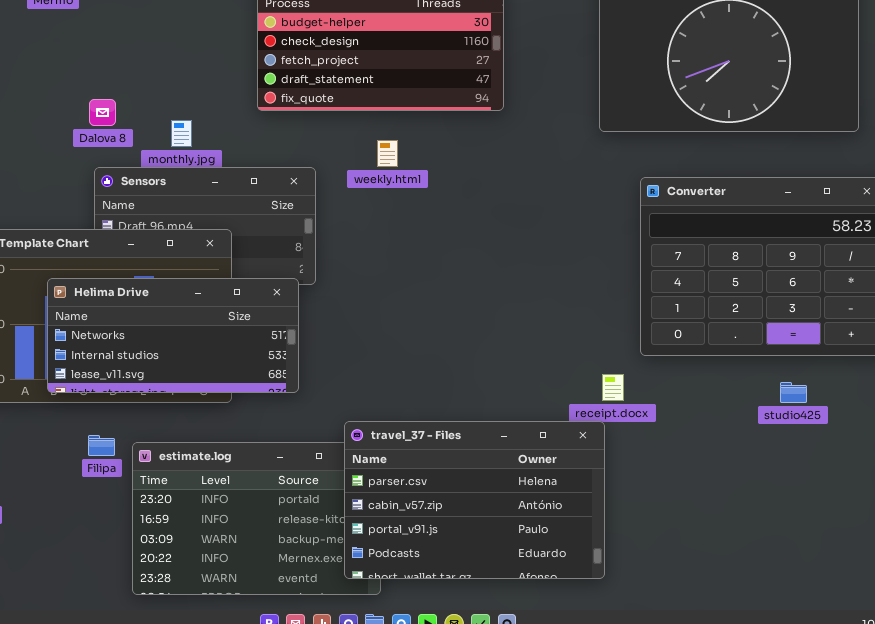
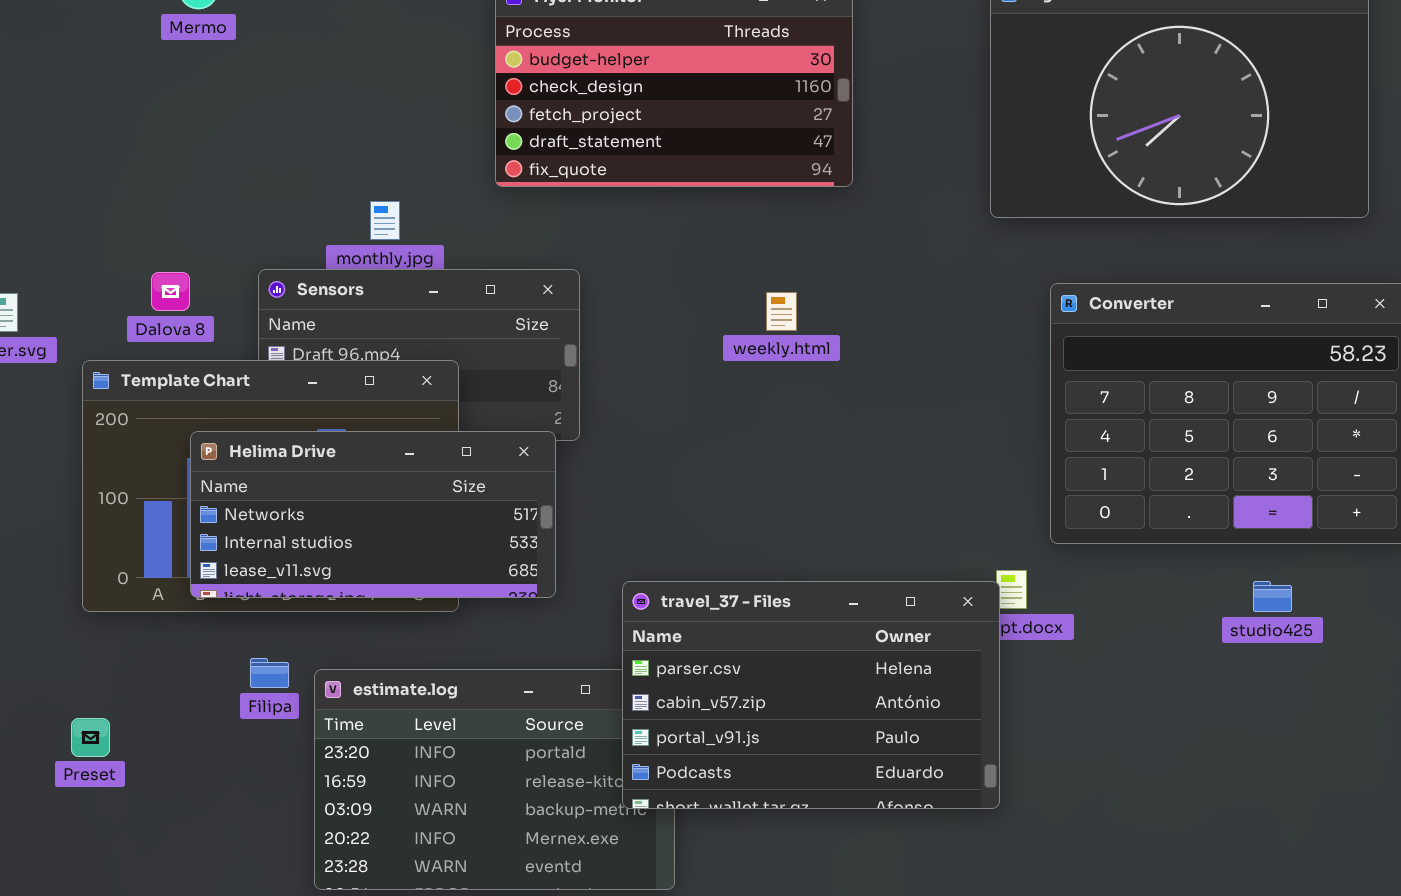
Dalova 8: [89,99,116,126] -> [151,272,190,311], moved
weekly.html: [377,140,398,167] -> [766,292,797,331], moved
travel_37 - Files: [344,421,605,579] -> [622,581,1000,809], moved

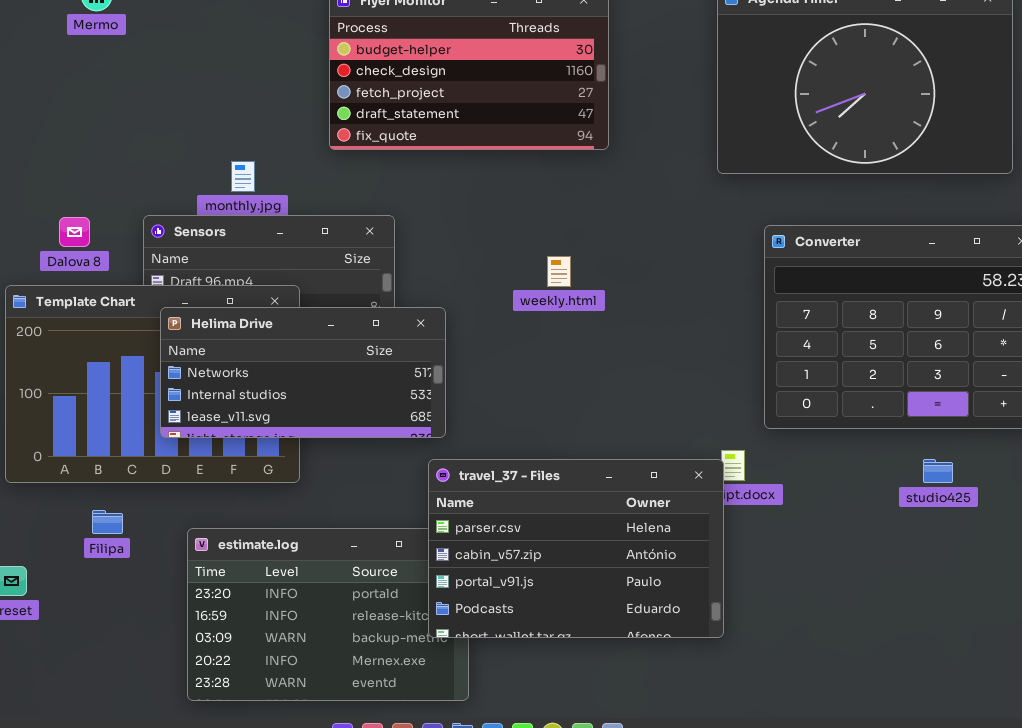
weekly.html: [766,292,797,331] -> [547,256,571,287], moved
Helima Drive: [190,431,556,598] -> [160,307,446,438], moved
Filipa: [250,658,289,688] -> [92,510,123,534], moved

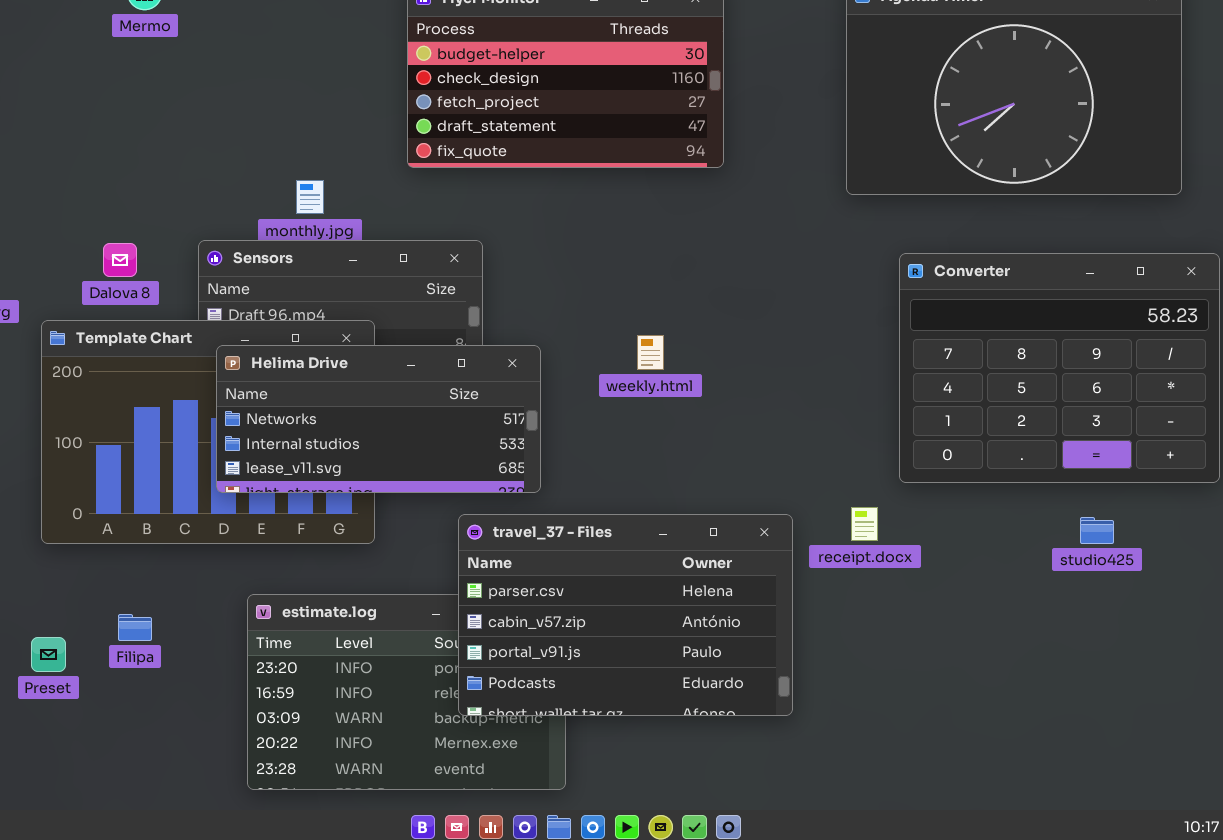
weekly.html: [547,256,571,287] -> [637,335,664,370], moved
travel_37 - Files: [428,459,724,638] -> [458,514,793,716], moved
Filipa: [92,510,123,534] -> [118,614,152,641], moved

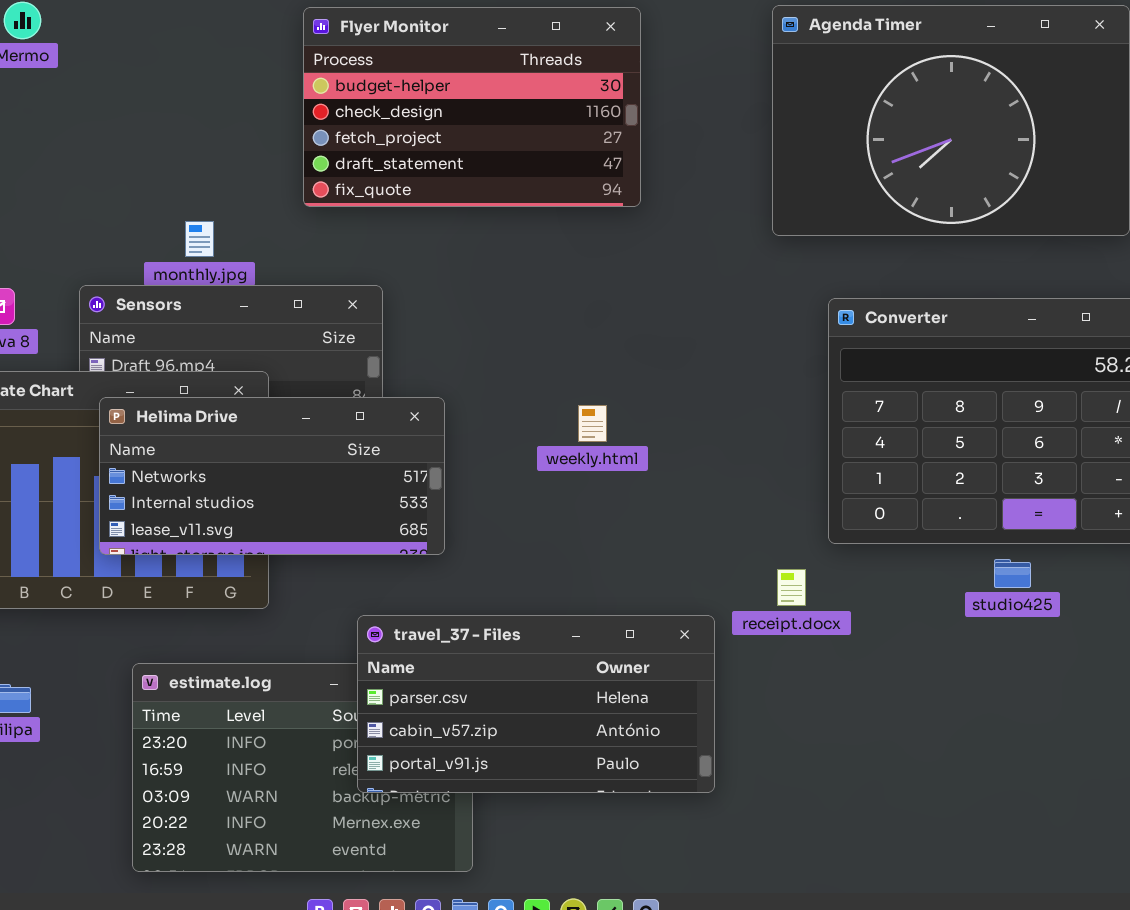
weekly.html: [637,335,664,370] -> [578,405,607,442], moved
travel_37 - Files: [458,514,793,716] -> [357,615,715,793], resized
studio425: [1080,517,1114,544] -> [994,559,1031,588], moved

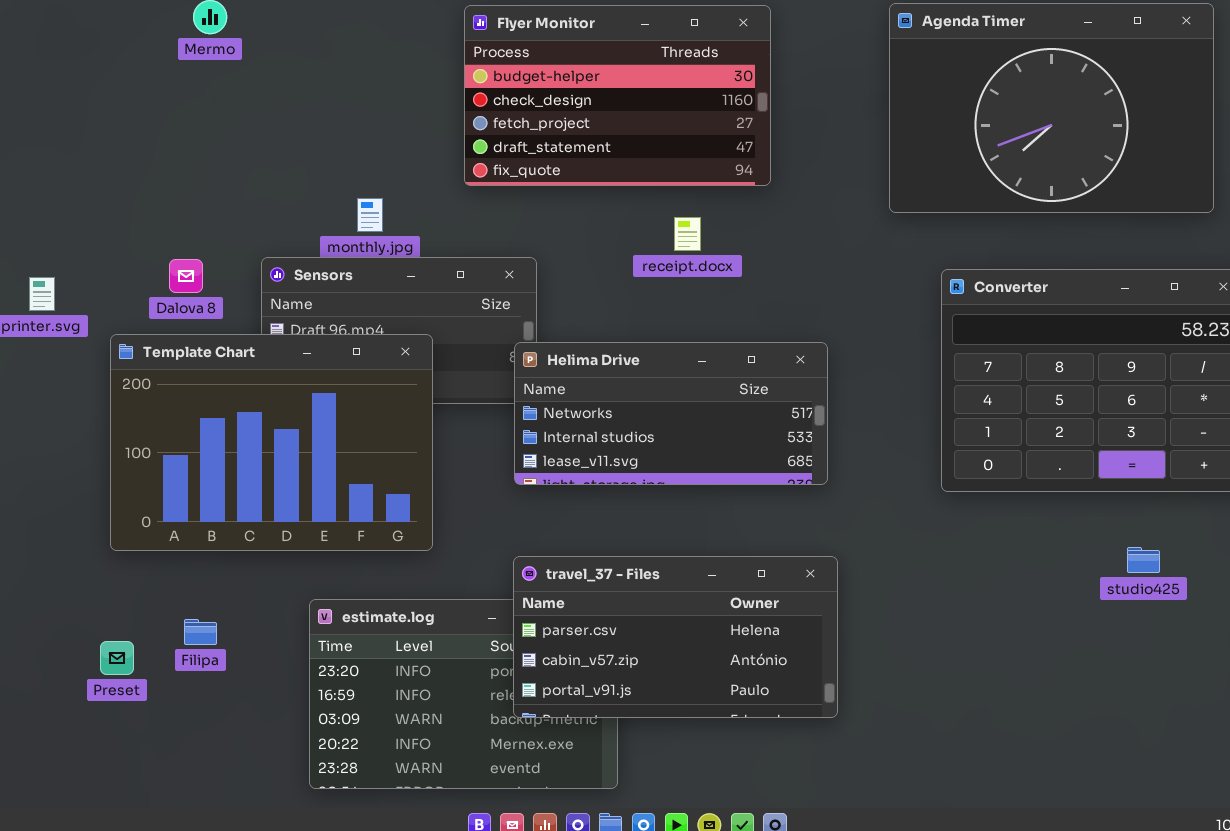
Helima Drive: [99,397,445,555] -> [514,342,828,485], moved
studio425: [994,559,1031,588] -> [1127,547,1160,573], moved
receipt.docx: [777,569,806,606] -> [674,217,701,251], moved

